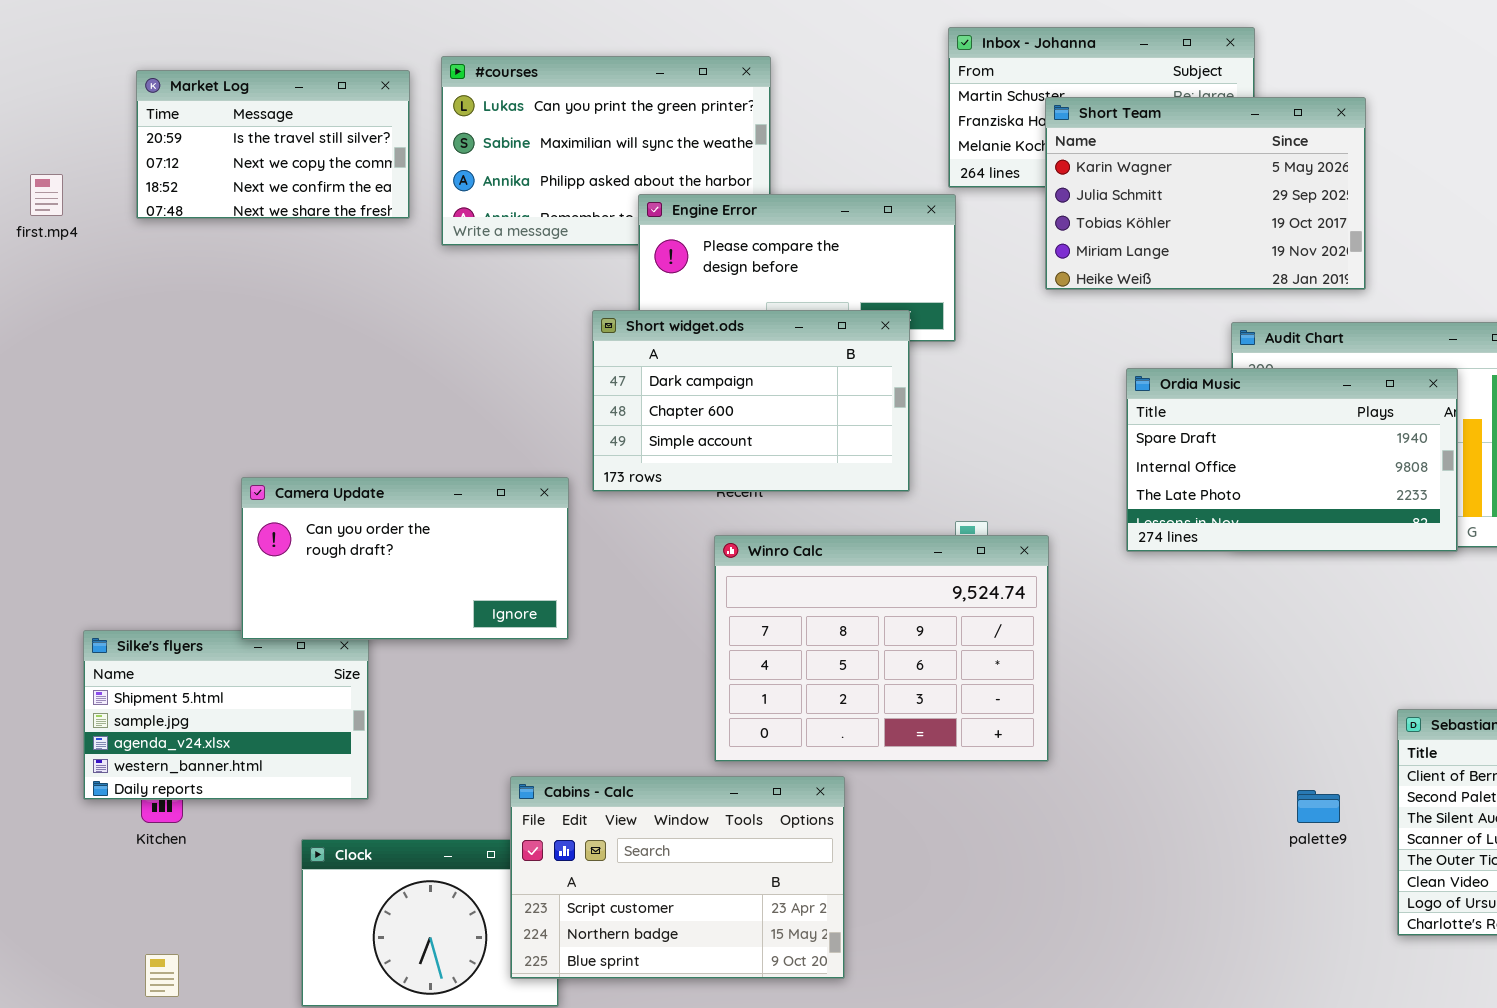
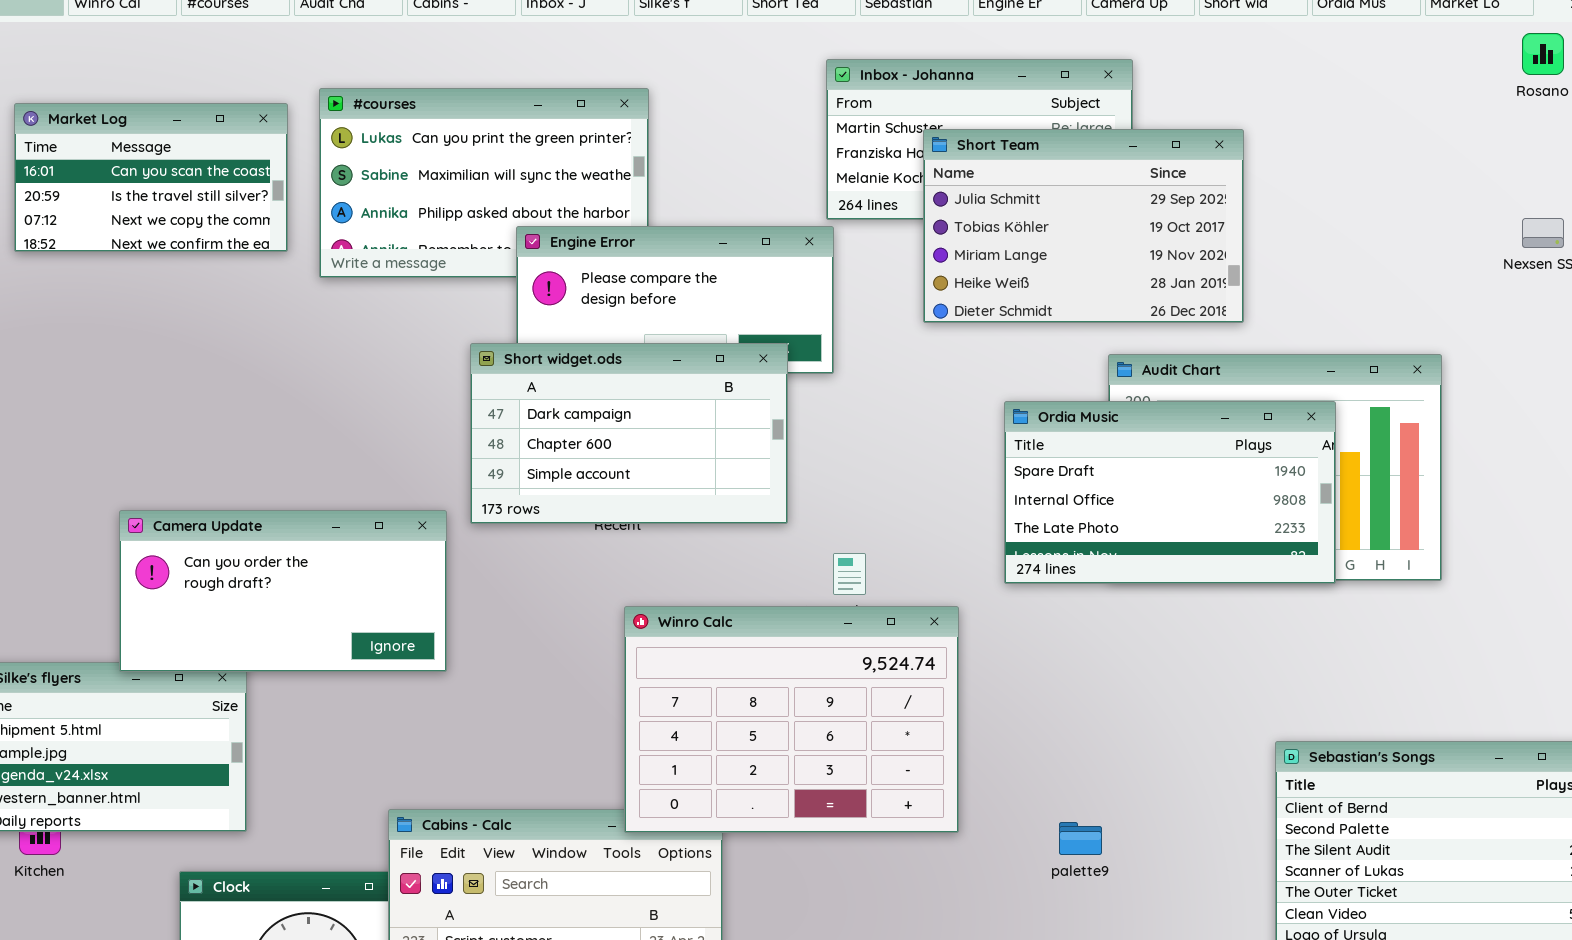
Market Log: [136,70,410,219] -> [14,103,288,252], scrolled up 1 row
Short Team: [1045,97,1366,290] -> [923,129,1244,323], scrolled down 1 row
Winro Calc: [714,535,1049,762] -> [624,606,959,833], moved
palette9: [1297,790,1340,823] -> [1059,822,1102,855], moved

